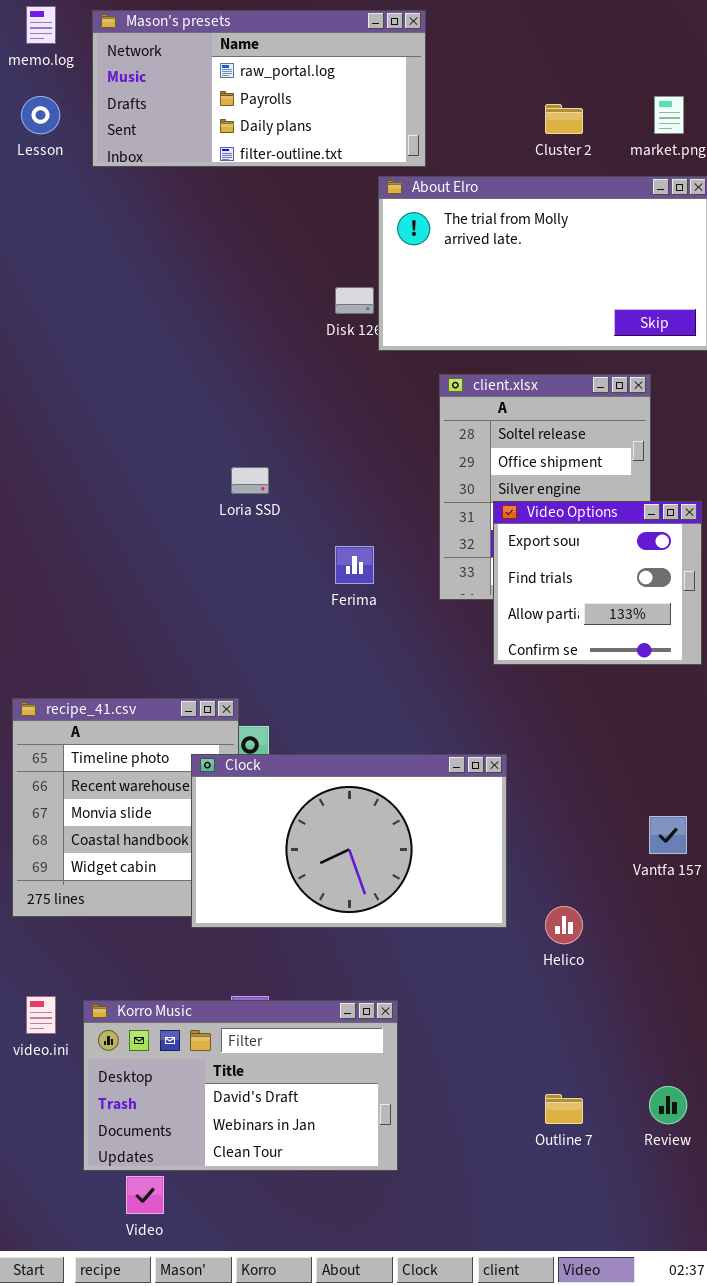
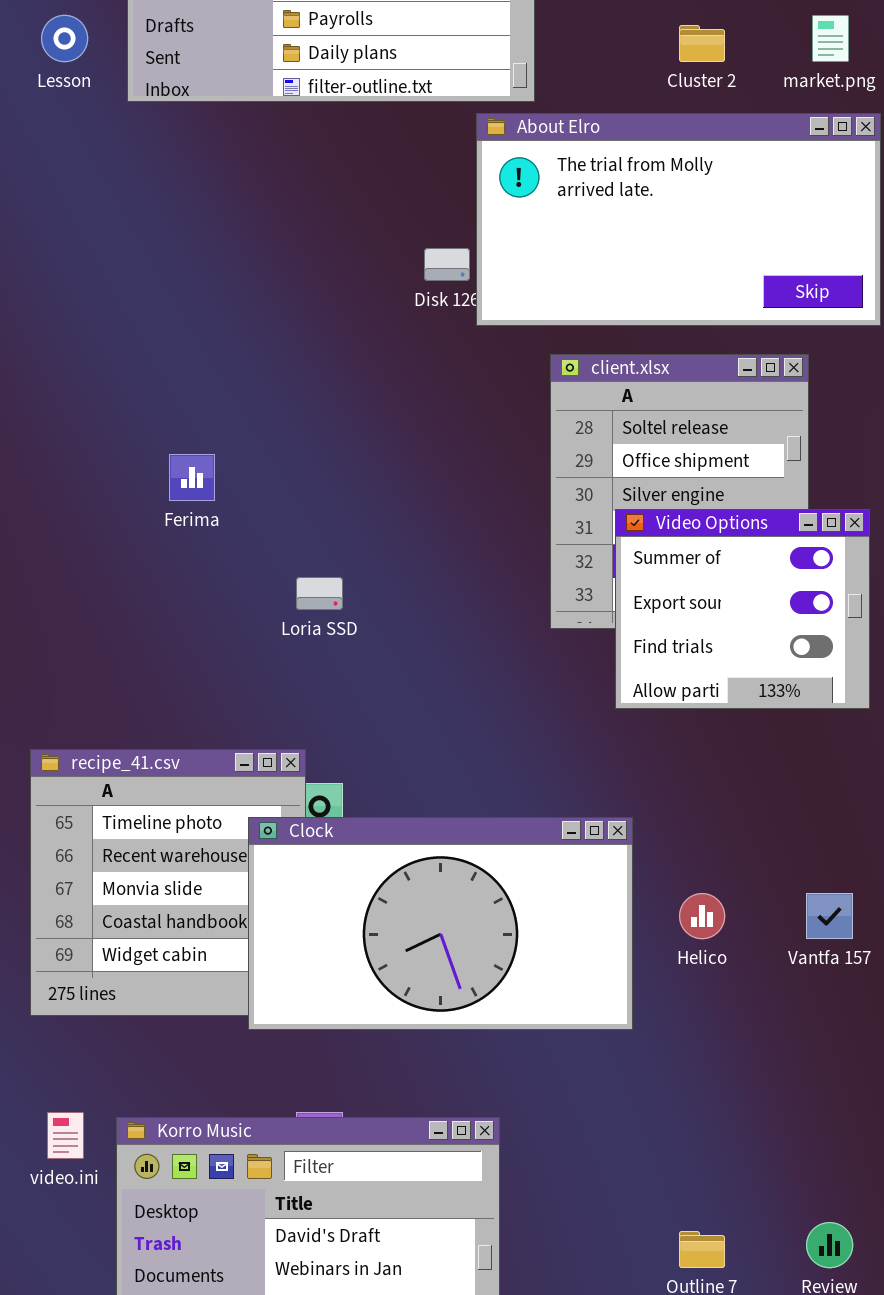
Loria SSD: [231,467,269,494] -> [296,577,343,610], moved
Video Options: [493,501,702,665] -> [615,509,870,709], scrolled up 1 row
Ferima: [335,546,374,584] -> [169,454,215,501], moved
Helico: [545,906,583,944] -> [679,893,725,939], moved

